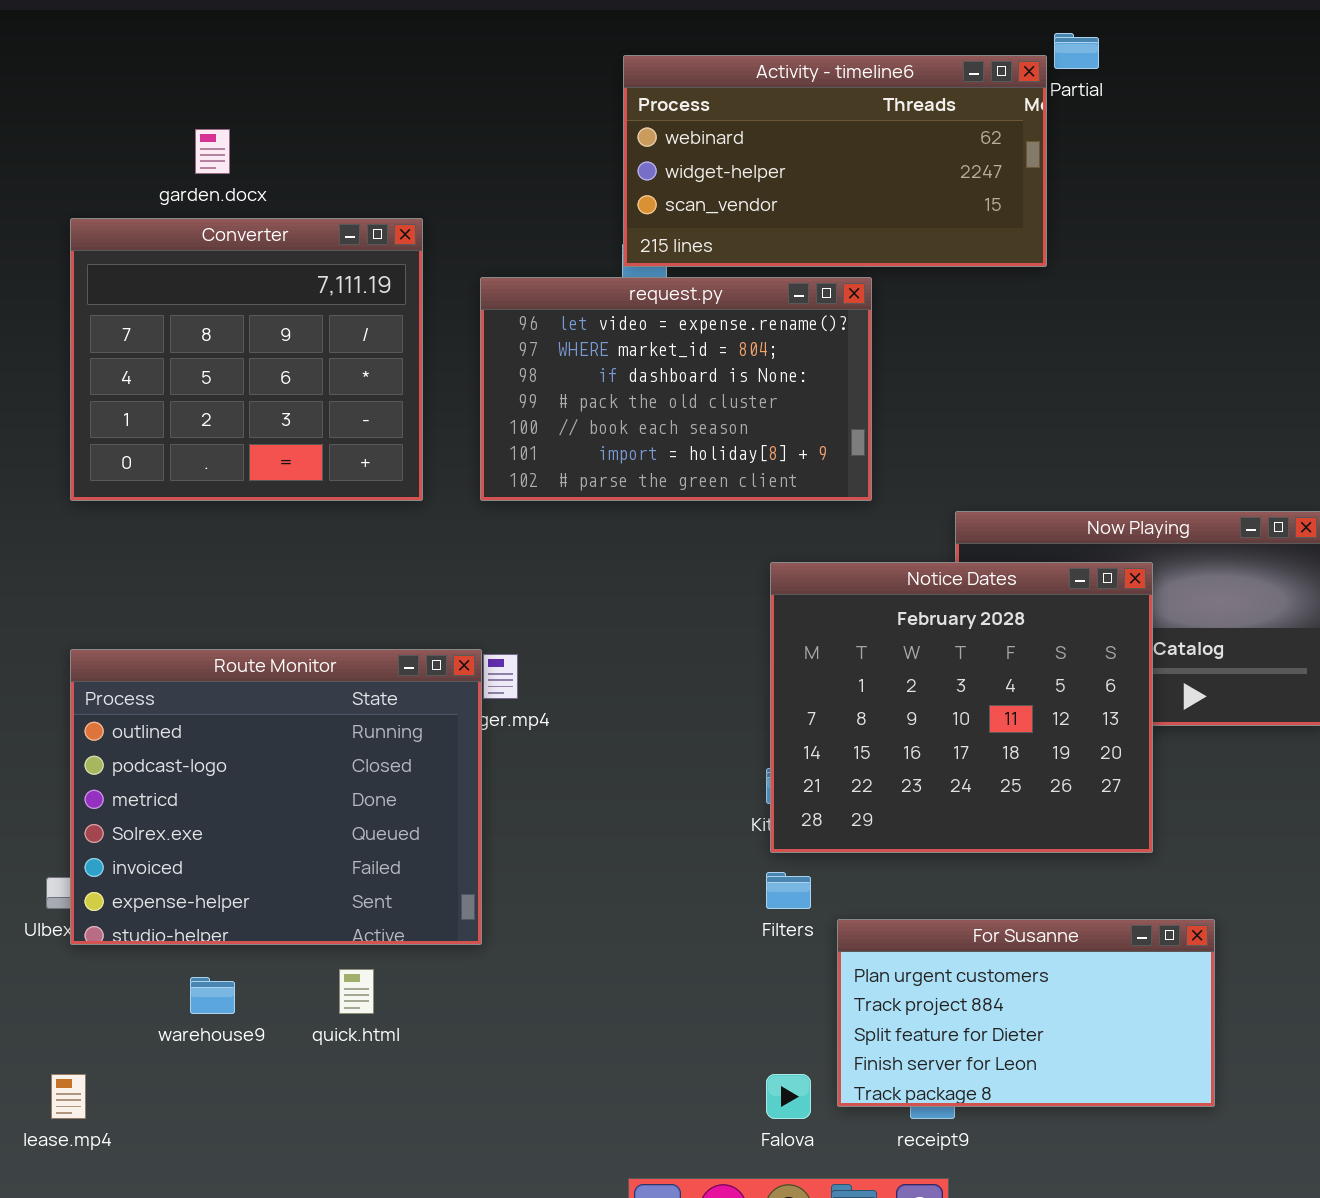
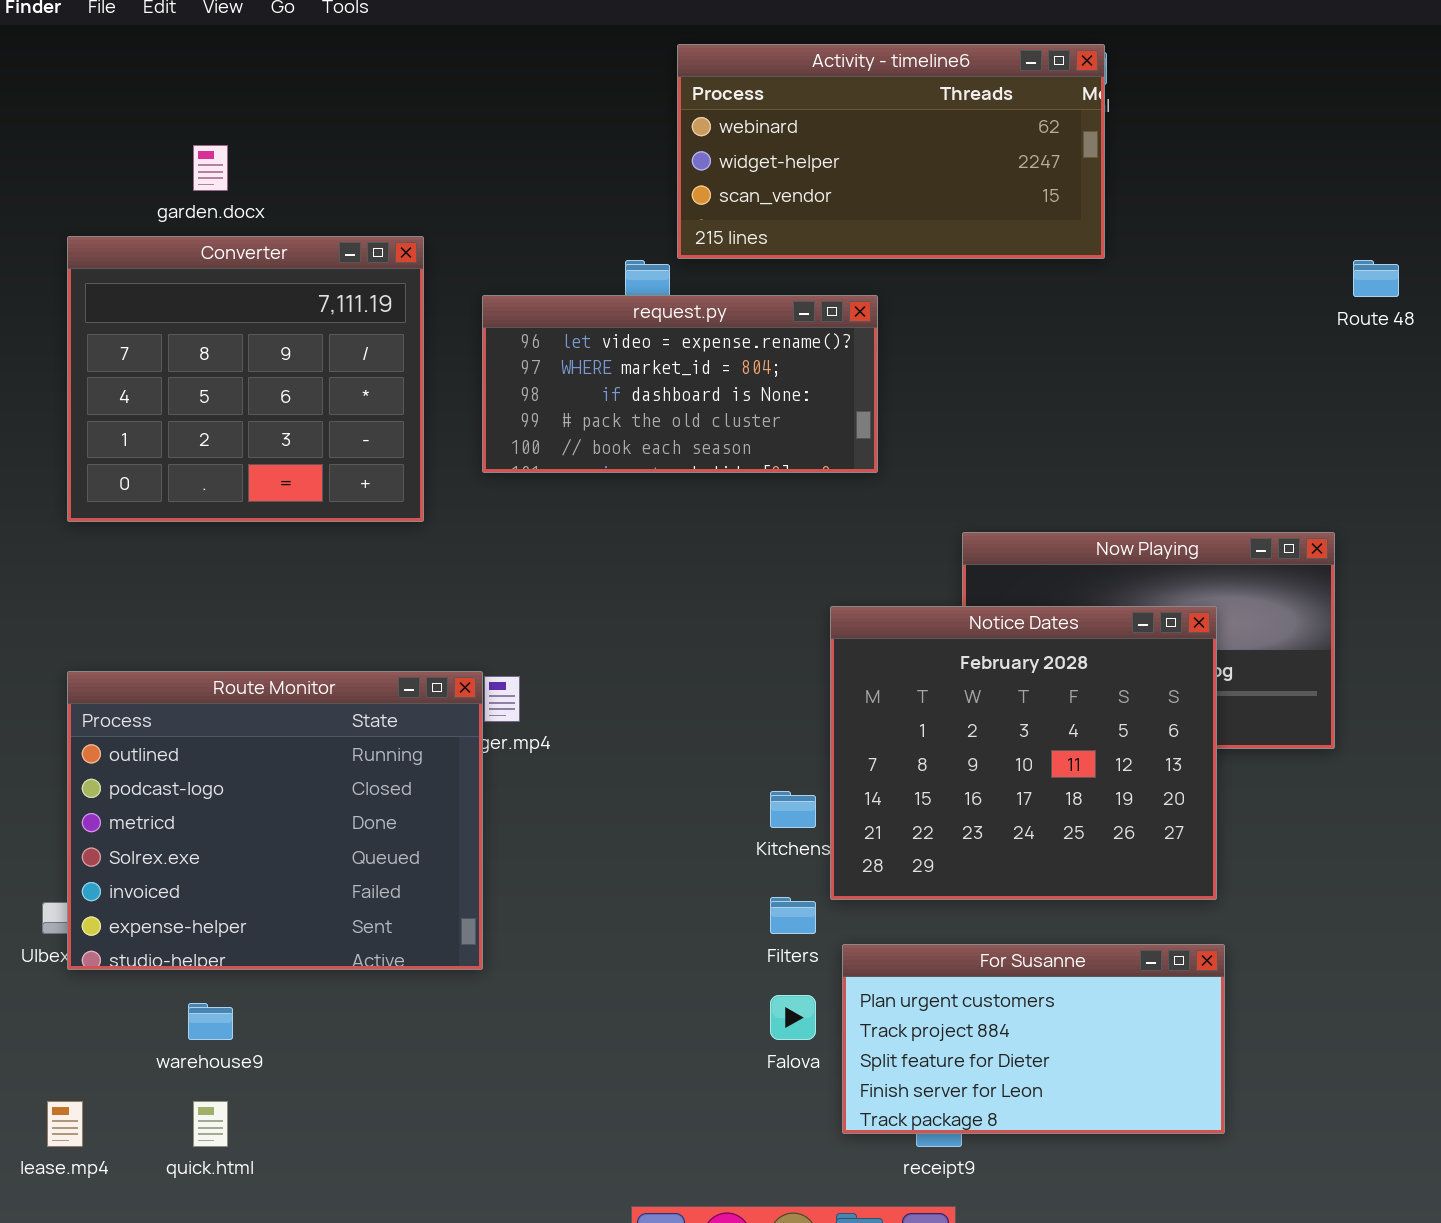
Activity - timeline6: [623,55,1047,267] -> [677,44,1105,259], moved
request.py: [480,277,872,501] -> [482,295,878,473], resized
Notice Dates: [770,562,1153,853] -> [830,606,1217,900], moved
quick.html: [339,969,374,1014] -> [193,1101,228,1147], moved
Falova: [766,1074,811,1119] -> [770,995,816,1040], moved

